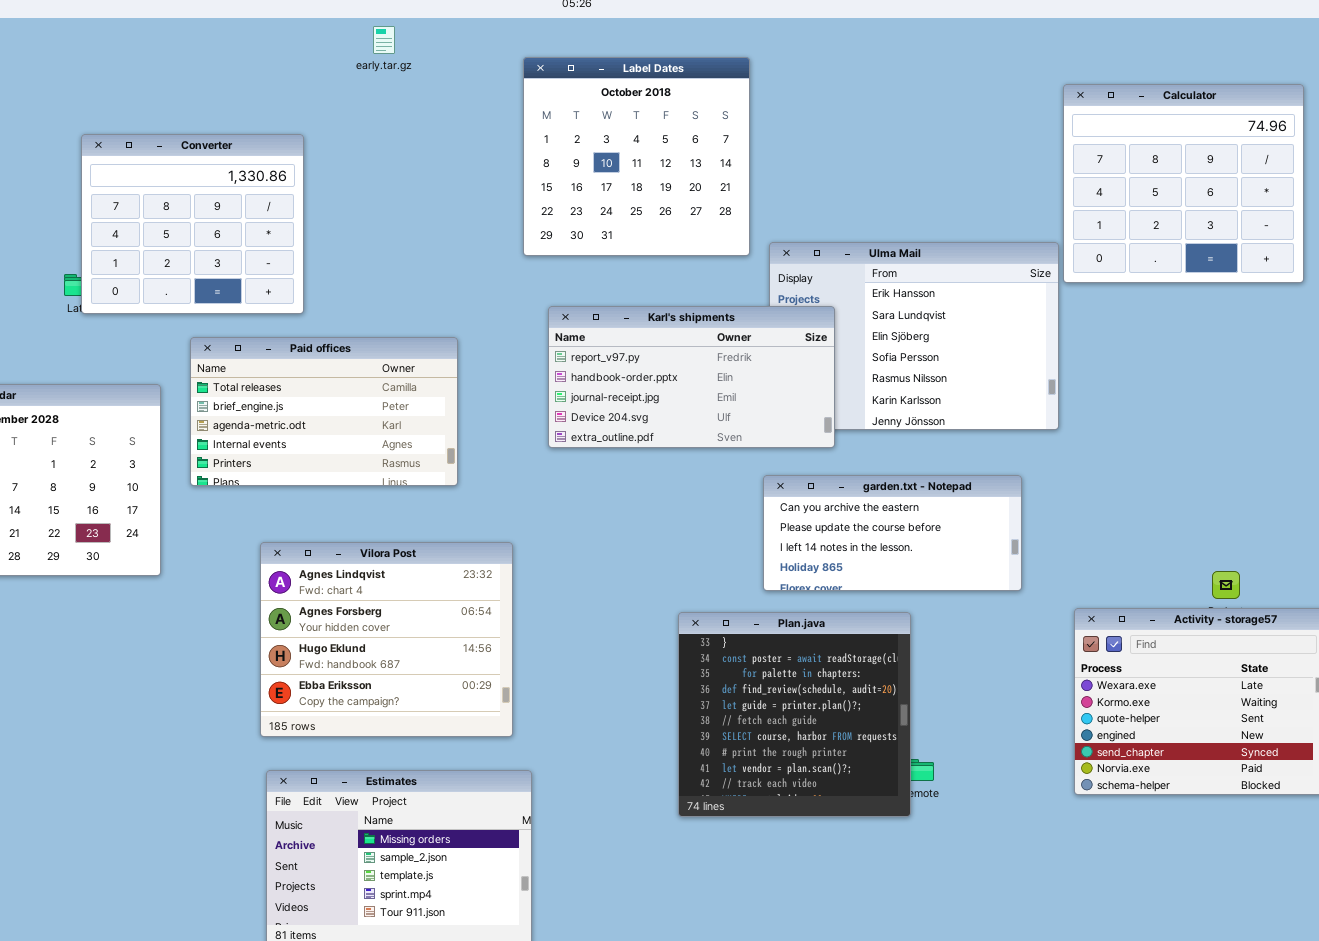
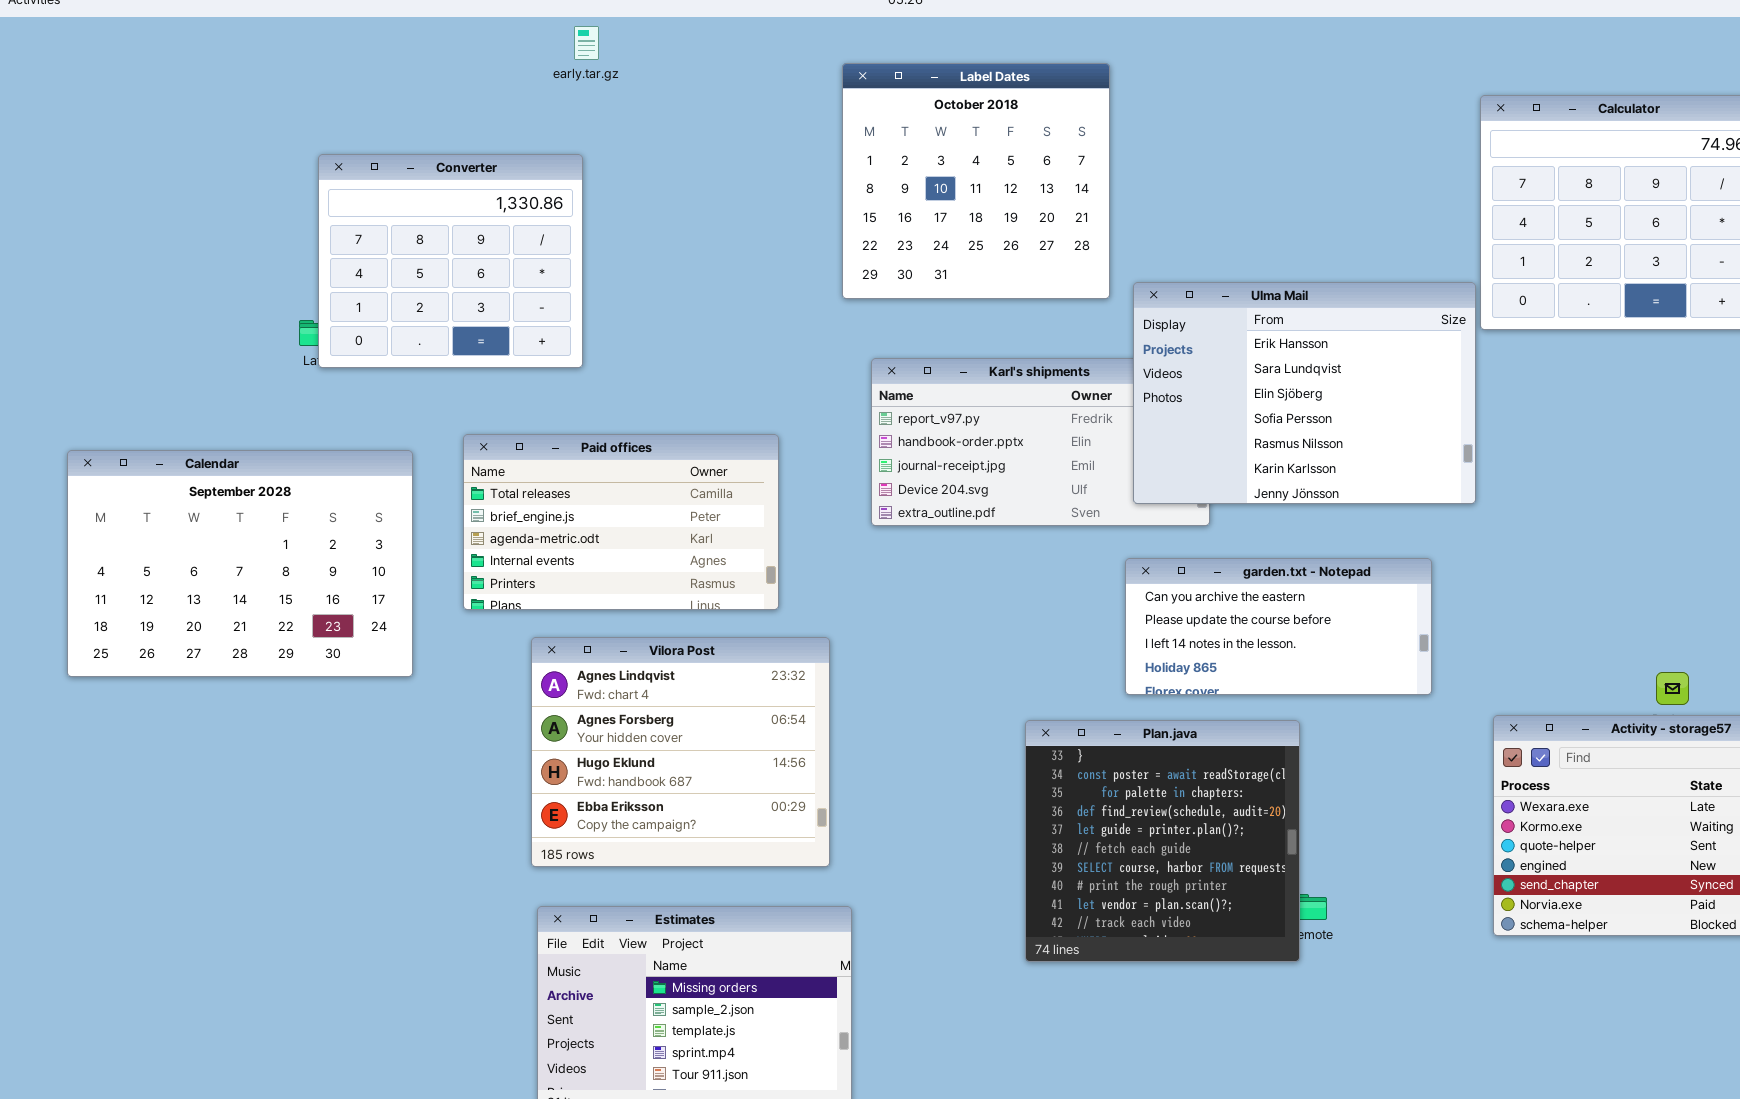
early.tar.gz: [373,26,395,54] -> [574,26,599,60], moved
Ulma Mail: [769,242,1059,430] -> [1133,282,1476,504], raised
Paid offices: [190,337,458,486] -> [463,434,779,610], moved

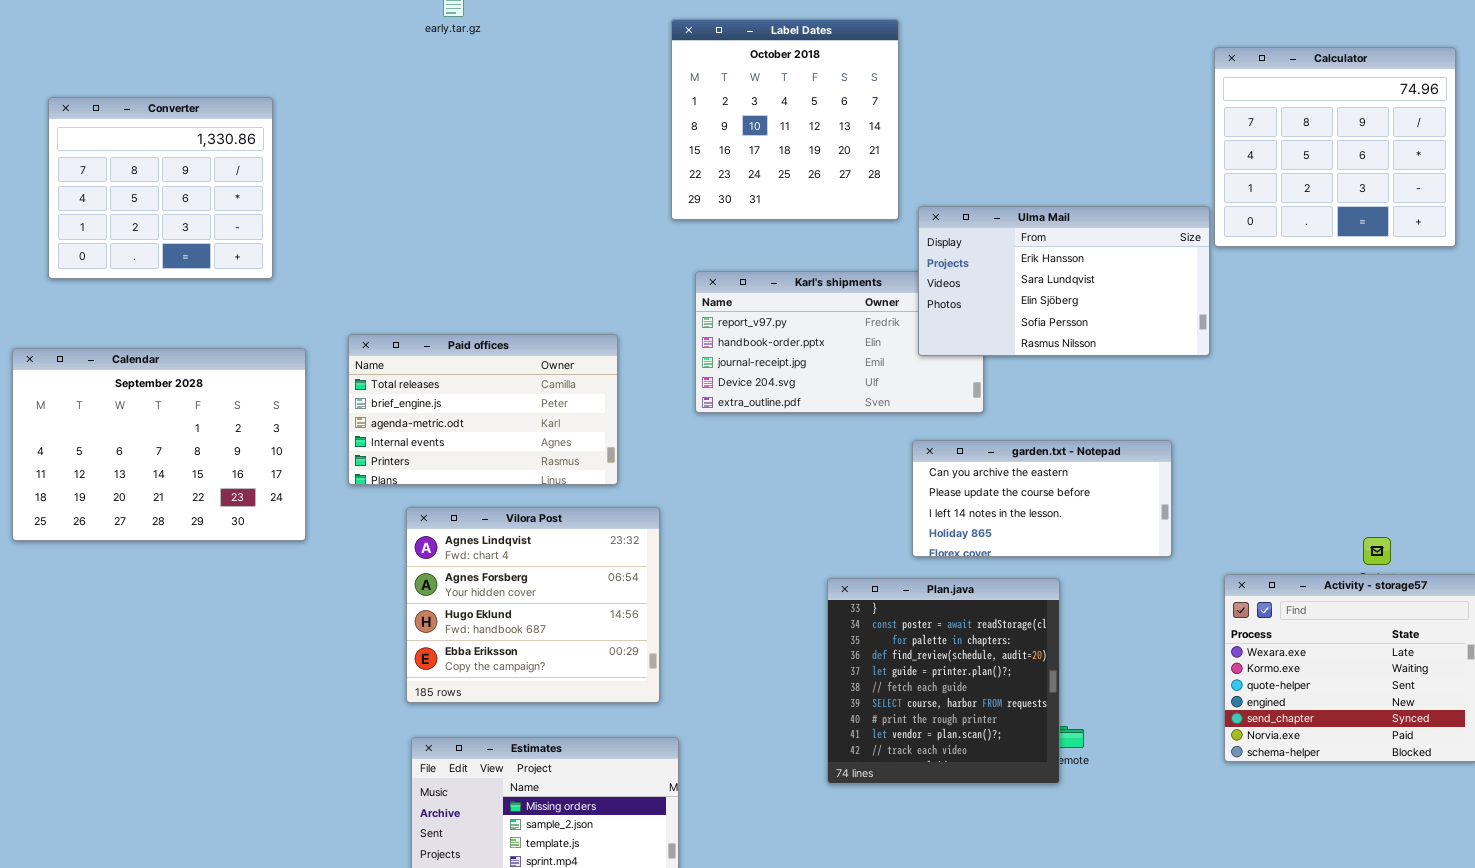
Converter: [318,154,583,368] -> [48,97,273,279], moved
Ulma Mail: [1133,282,1476,504] -> [918,206,1210,356], resized

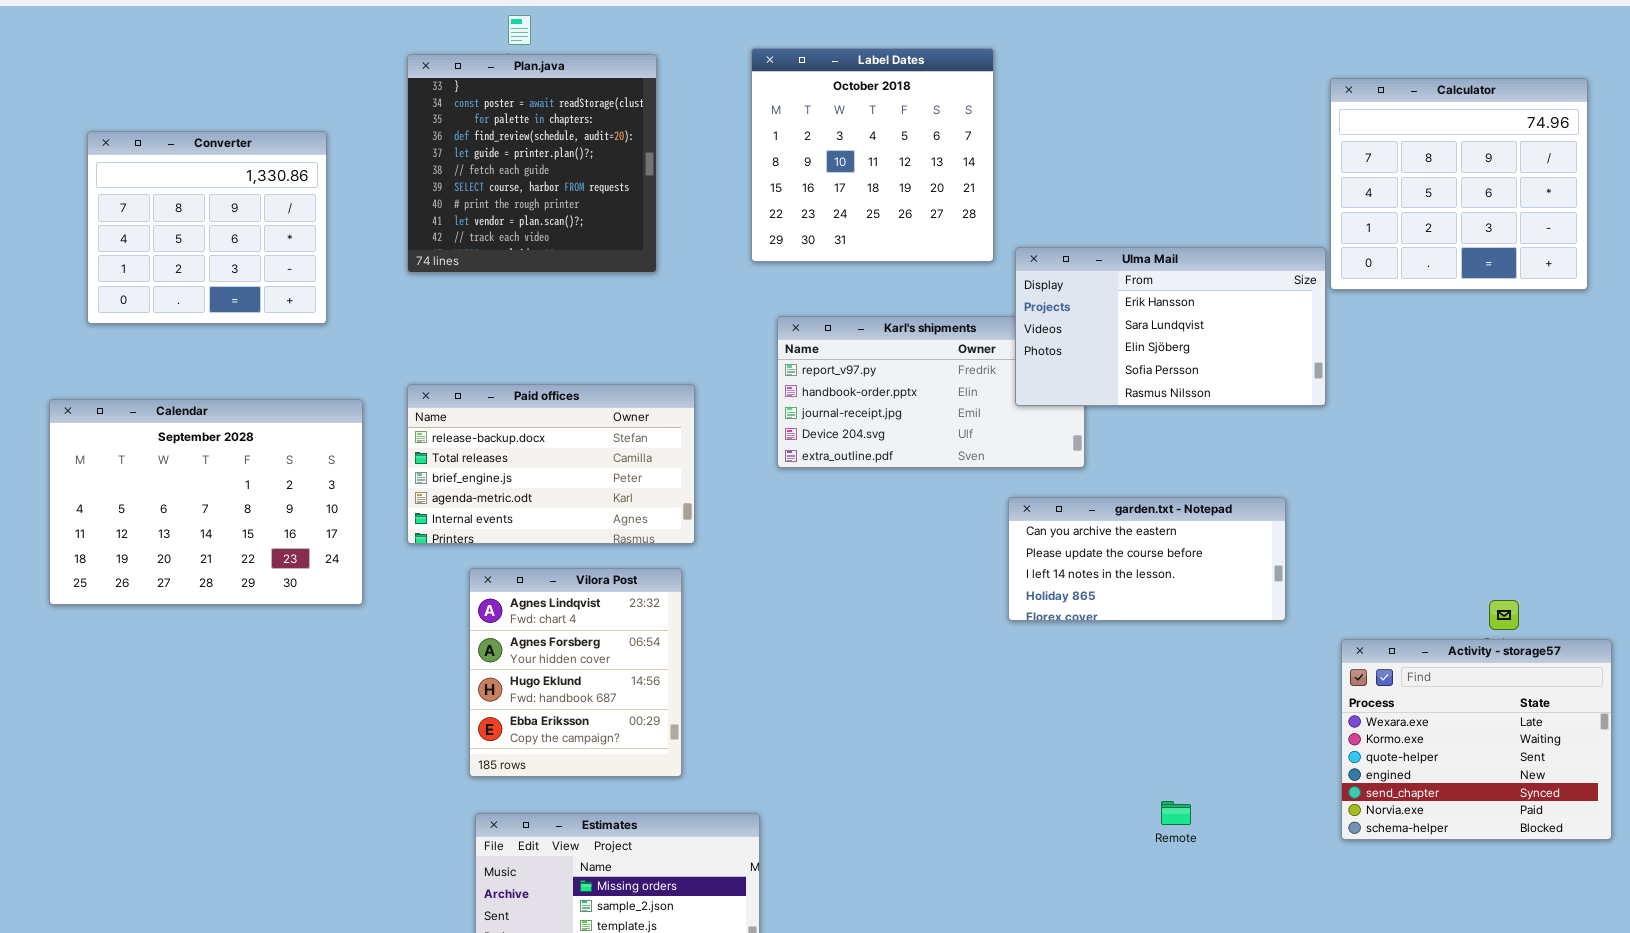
Paid offices: [348,334,618,485] -> [407,384,695,544], scrolled up 1 row
Vilora Post: [406,507,660,703] -> [469,568,682,777], resized
Plan.java: [827,578,1060,784] -> [407,54,657,273], moved

